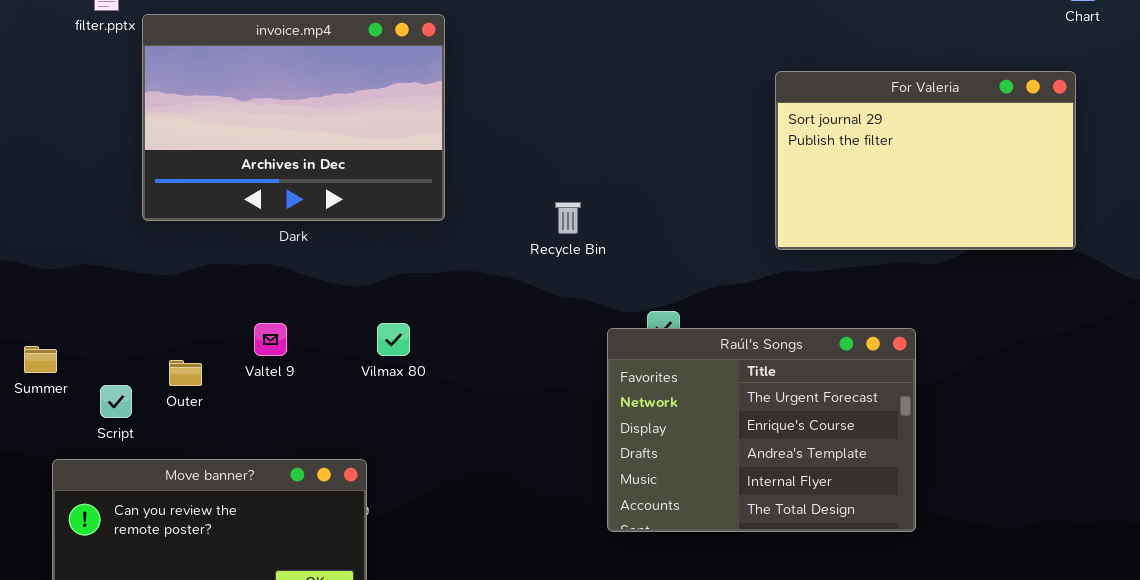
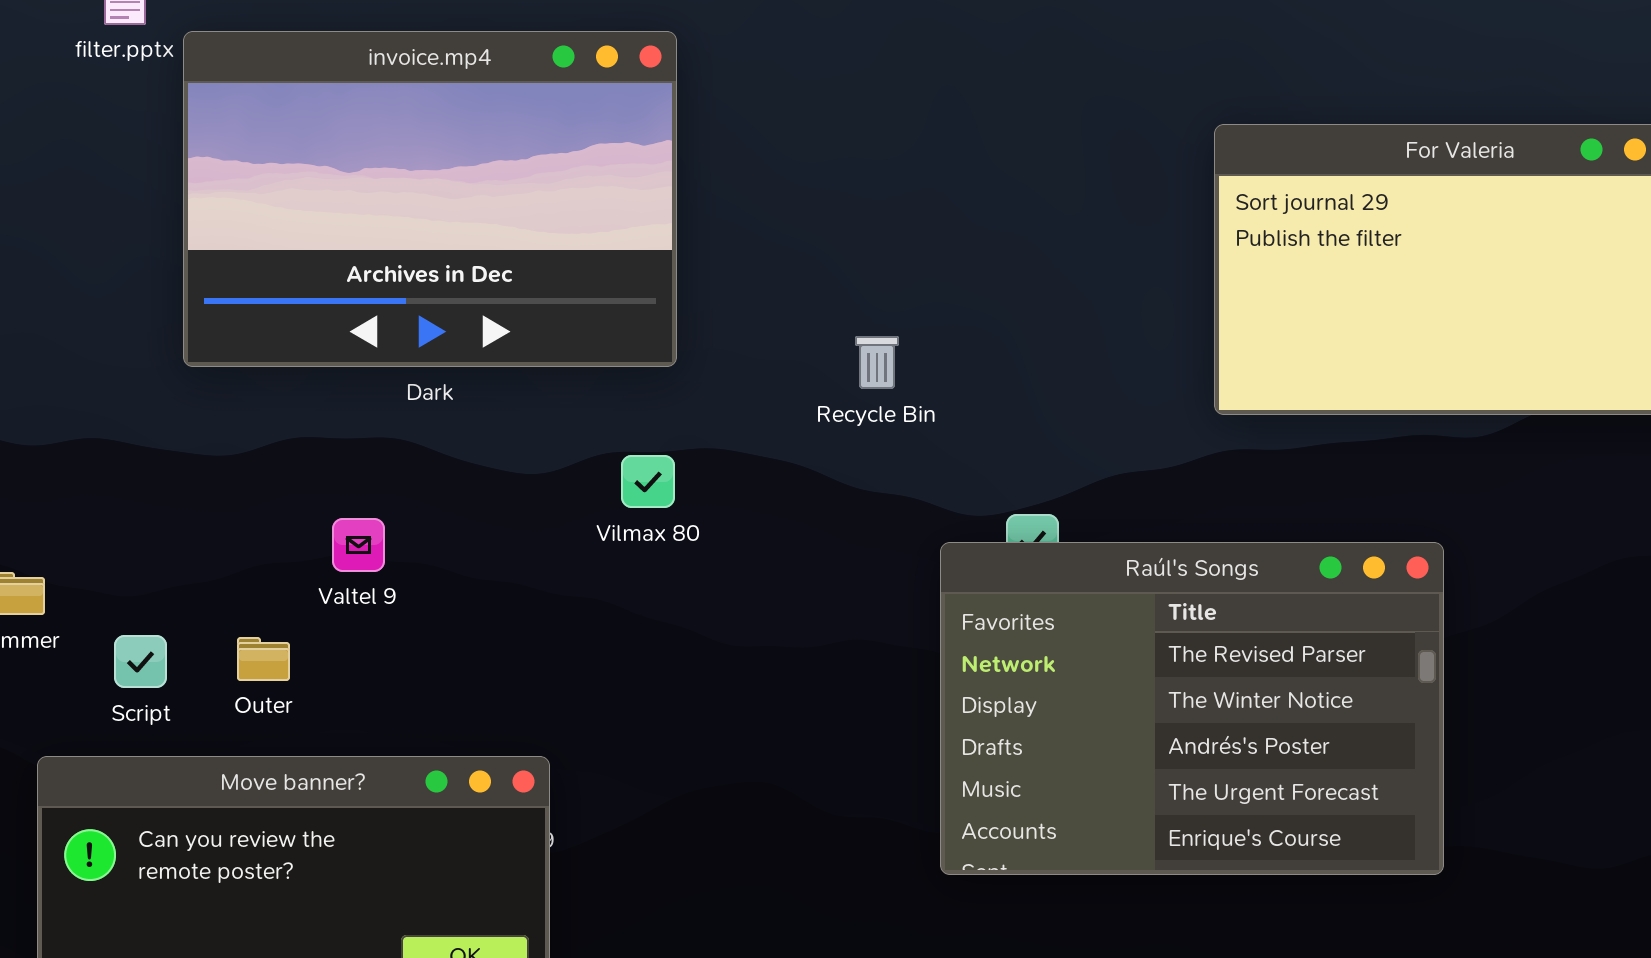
Valtel 9: [254,323,287,356] -> [332,518,385,572], moved
Vilmax 80: [377,323,410,356] -> [621,455,675,508], moved
Raúl's Songs: [607,328,916,532] -> [940,542,1444,875], scrolled up 3 rows
Outer: [169,360,202,386] -> [237,637,290,681], moved

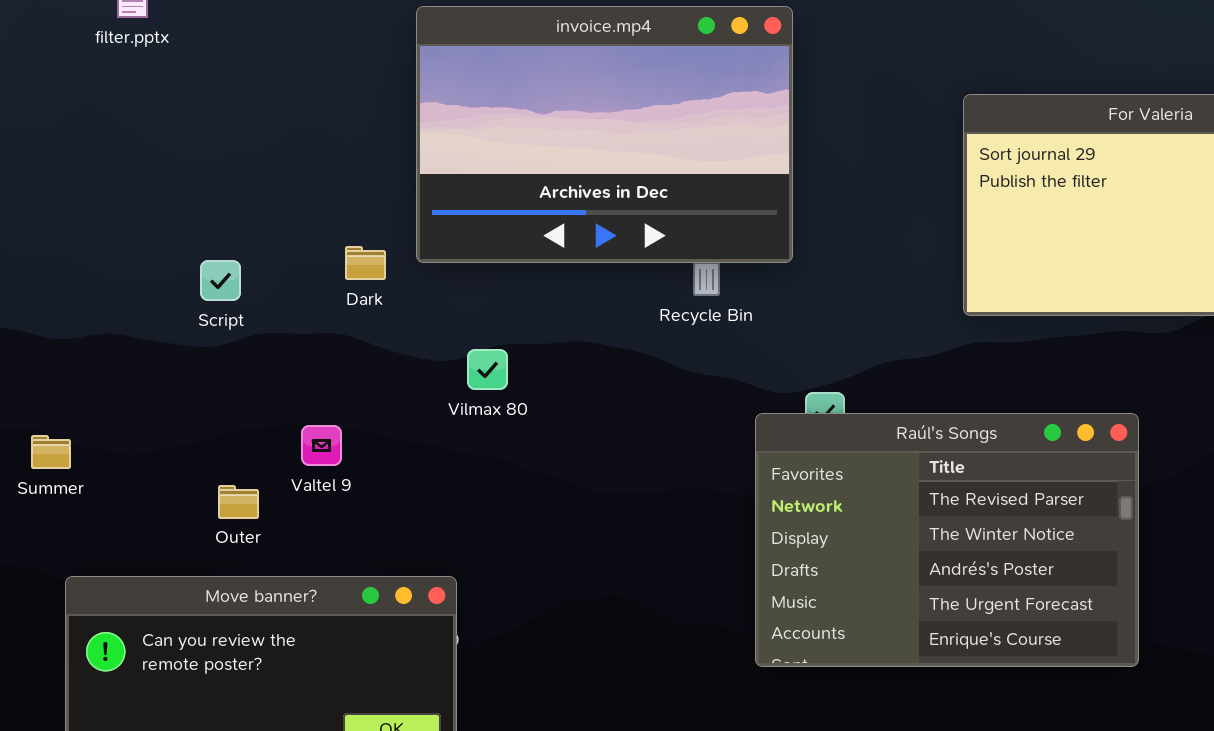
invoice.mp4: [183,31,677,367] -> [416,6,793,263], moved
Vilmax 80: [621,455,675,508] -> [467,349,508,390], moved
Valtel 9: [332,518,385,572] -> [301,425,342,466], moved
Script: [114,635,167,688] -> [200,260,241,301], moved

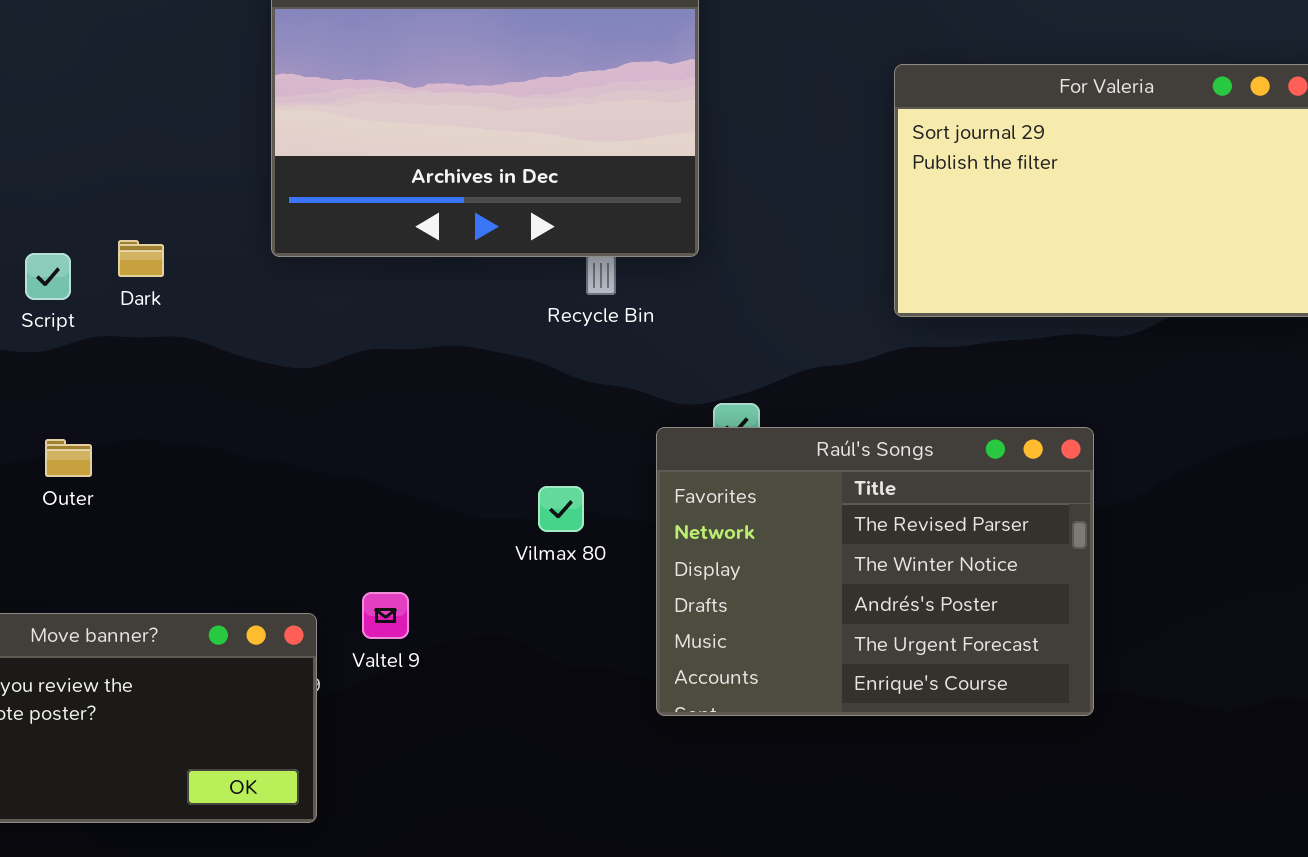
Dark: [345,246,386,280] -> [118,240,164,277], moved
Vilmax 80: [467,349,508,390] -> [538,486,584,532], moved
Valtel 9: [301,425,342,466] -> [362,592,409,639], moved
Outer: [218,485,259,519] -> [45,439,92,477], moved

